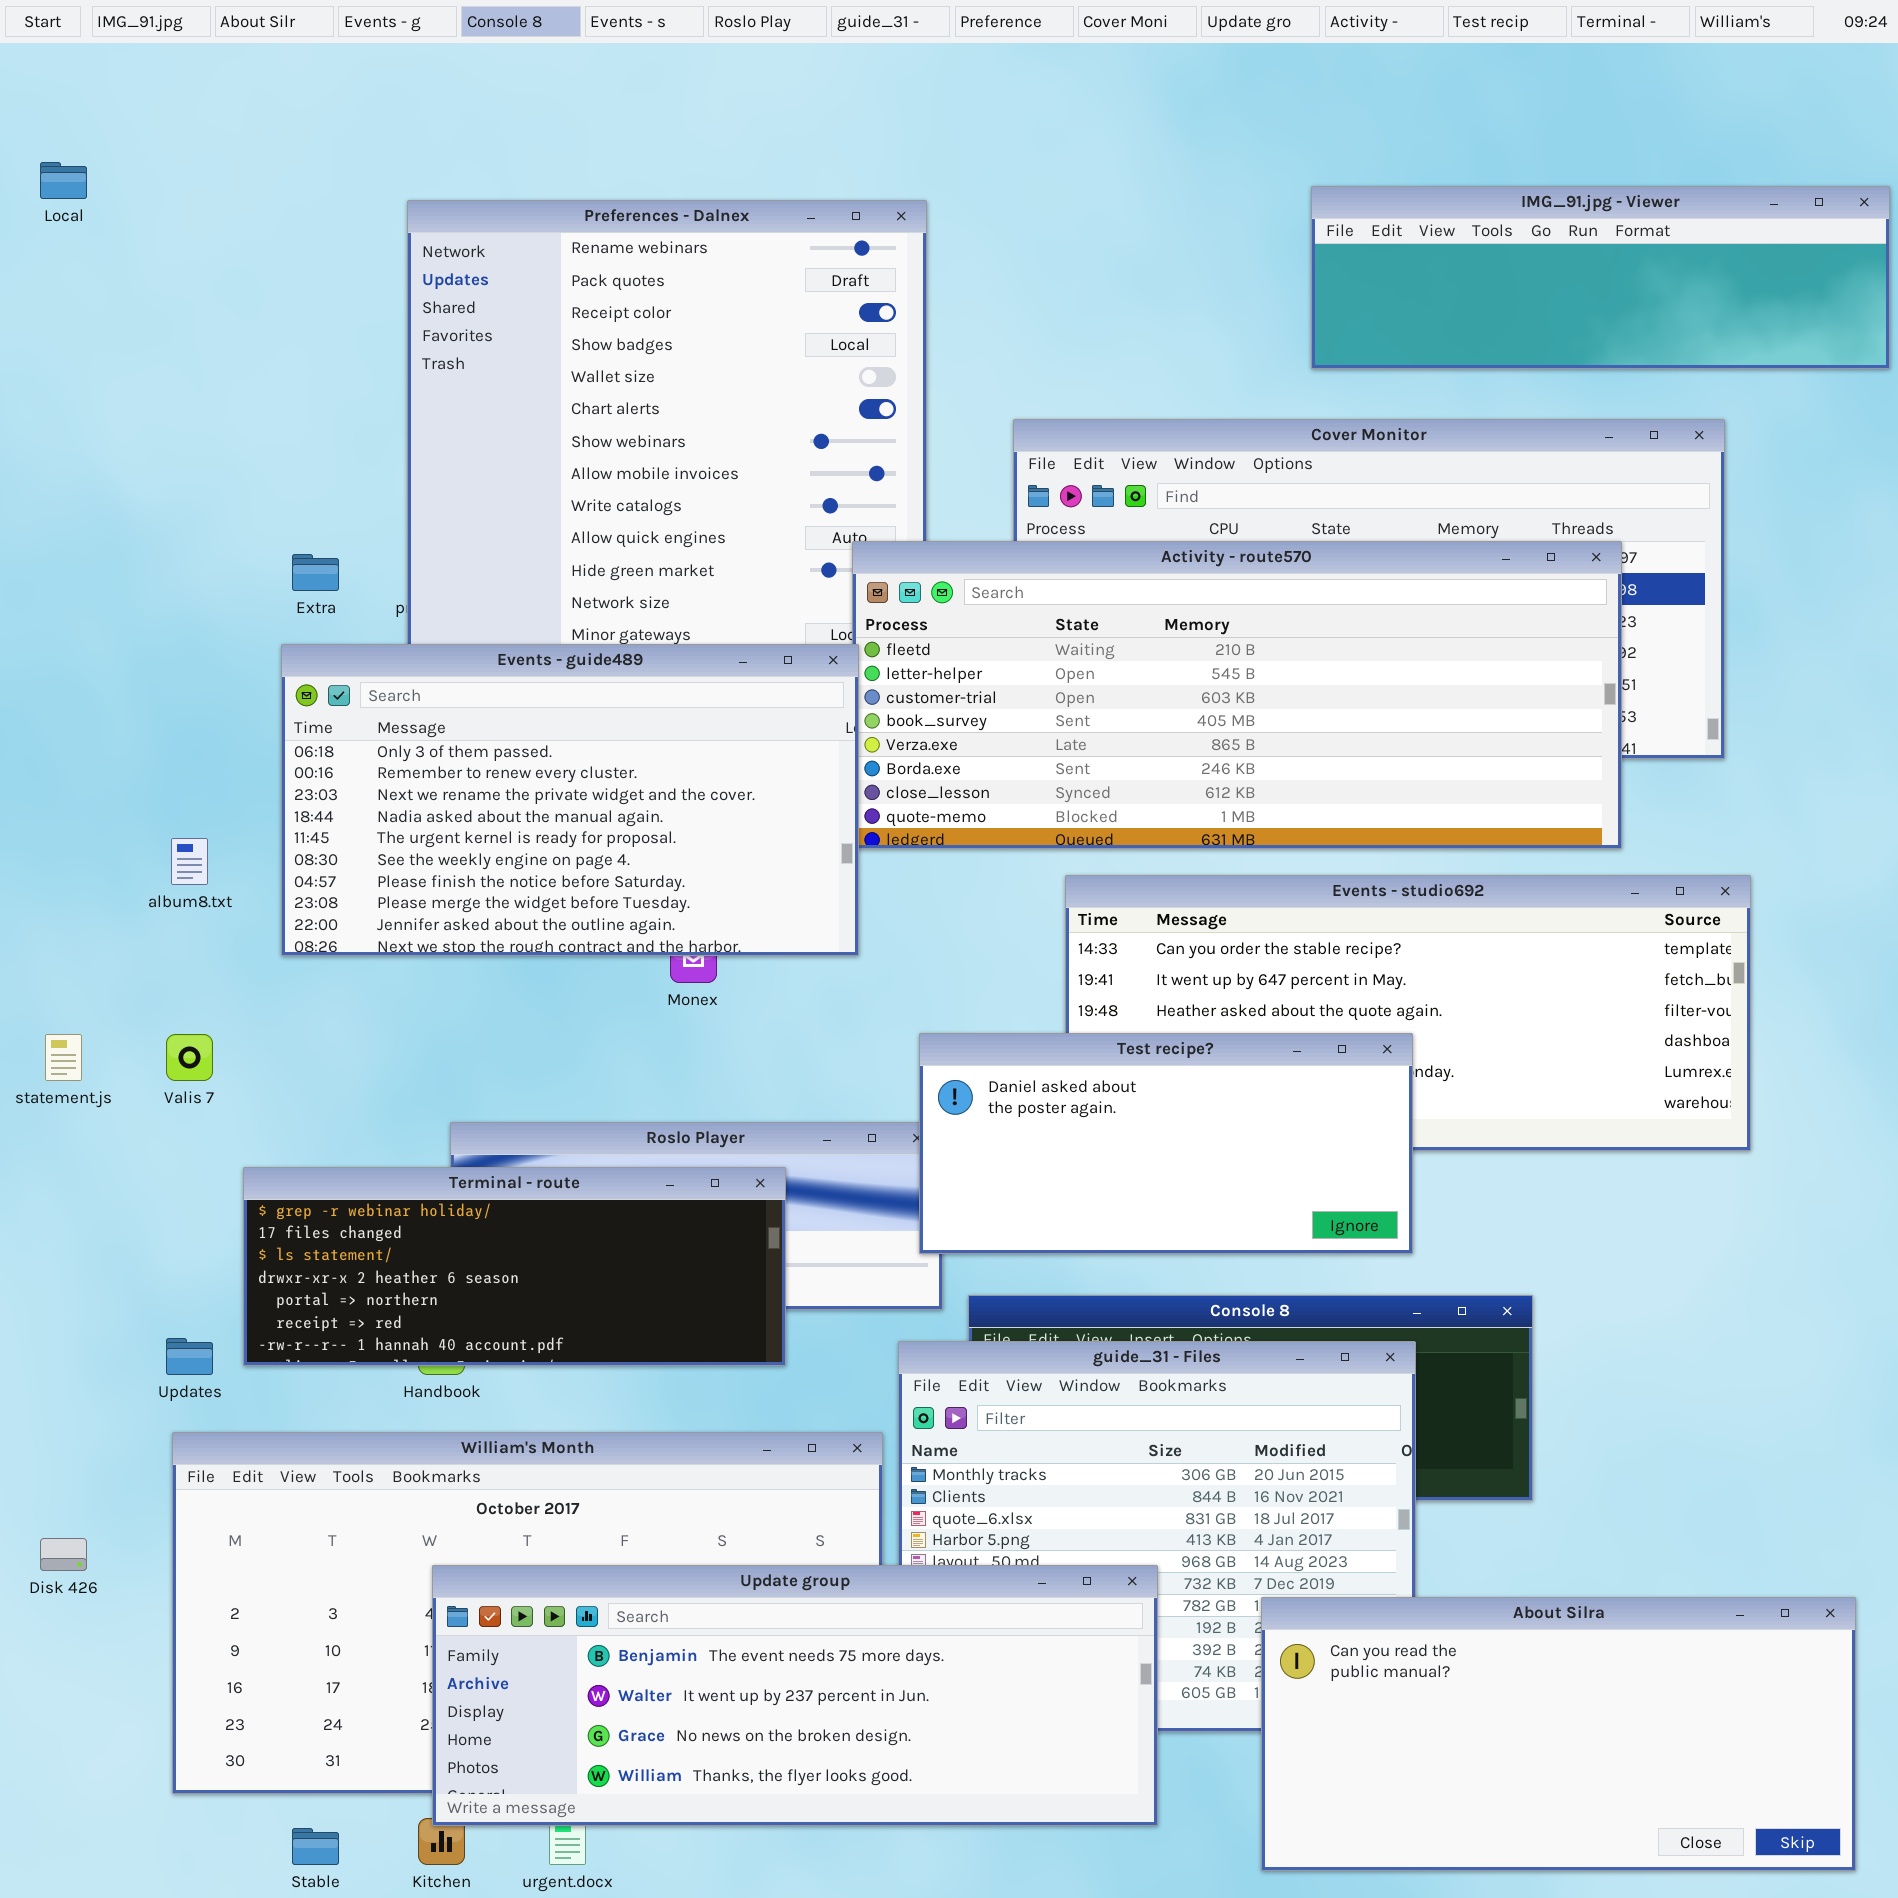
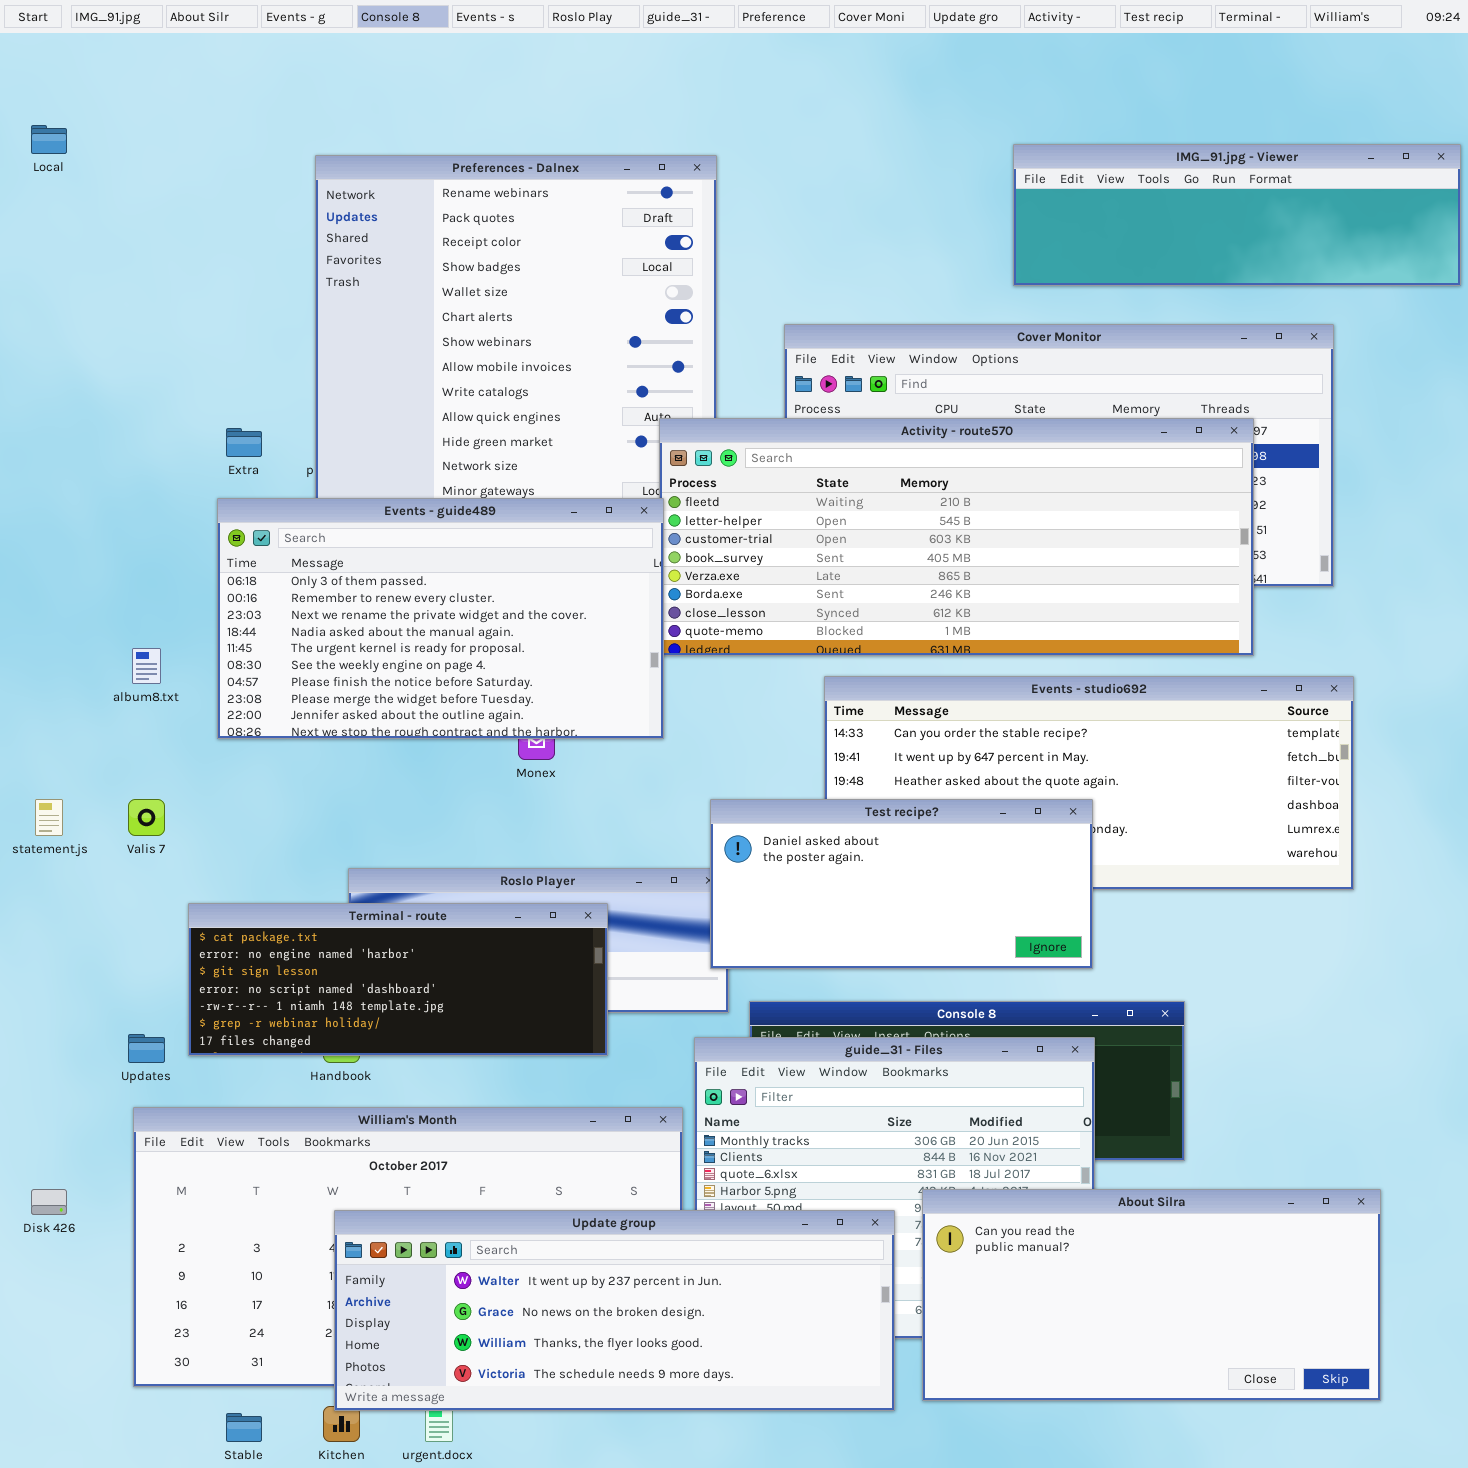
Terminal - route: [243,1167,786,1366] -> [188,903,608,1056], scrolled up 5 rows
Update group: [432,1565,1158,1826] -> [334,1210,895,1411], scrolled down 1 row
About Silra: [1261,1597,1856,1871] -> [922,1189,1381,1401], moved

